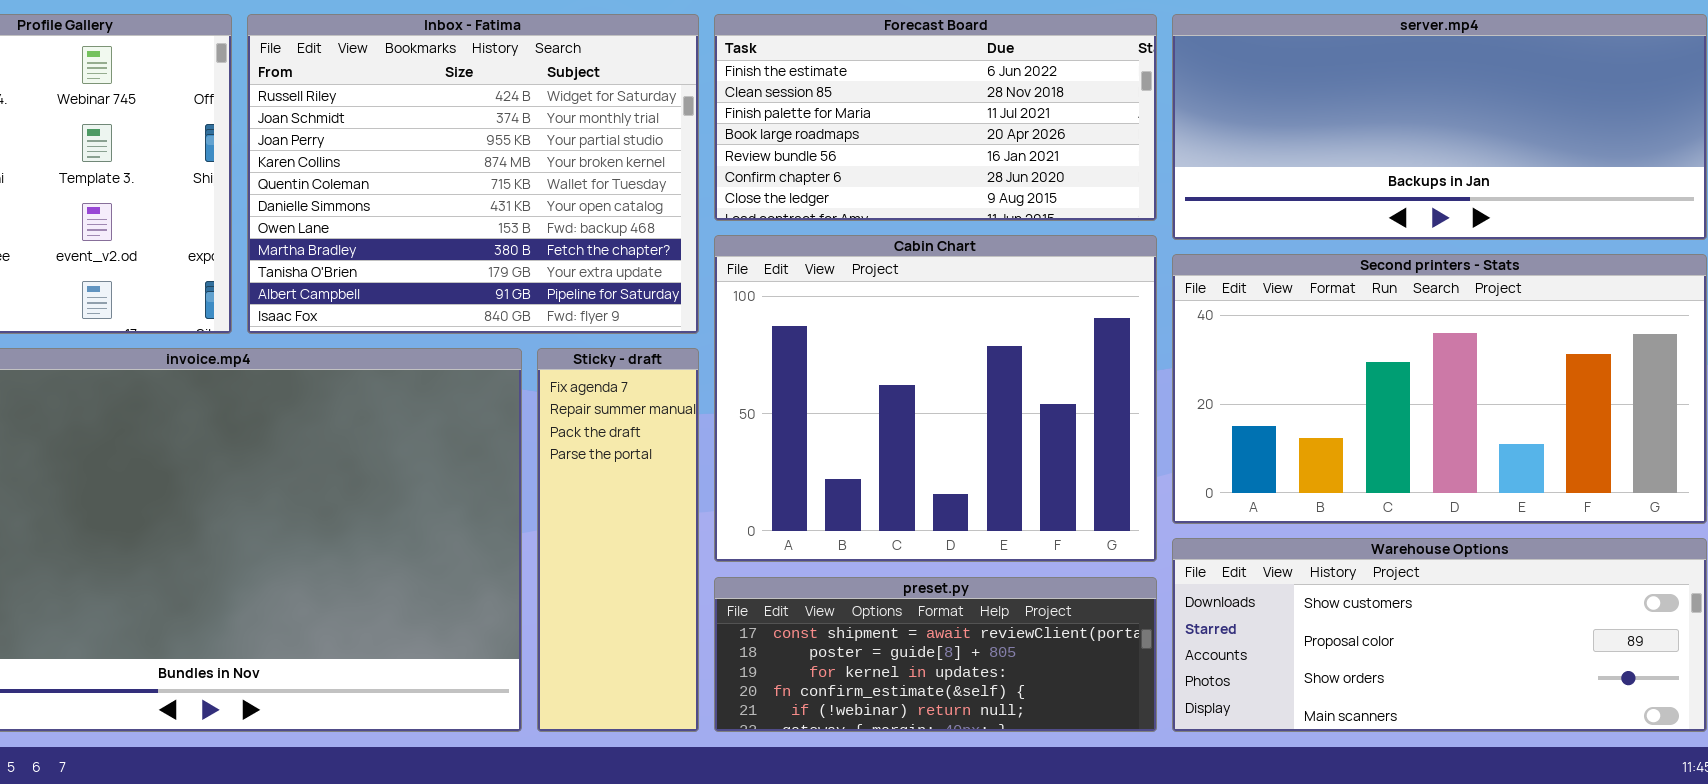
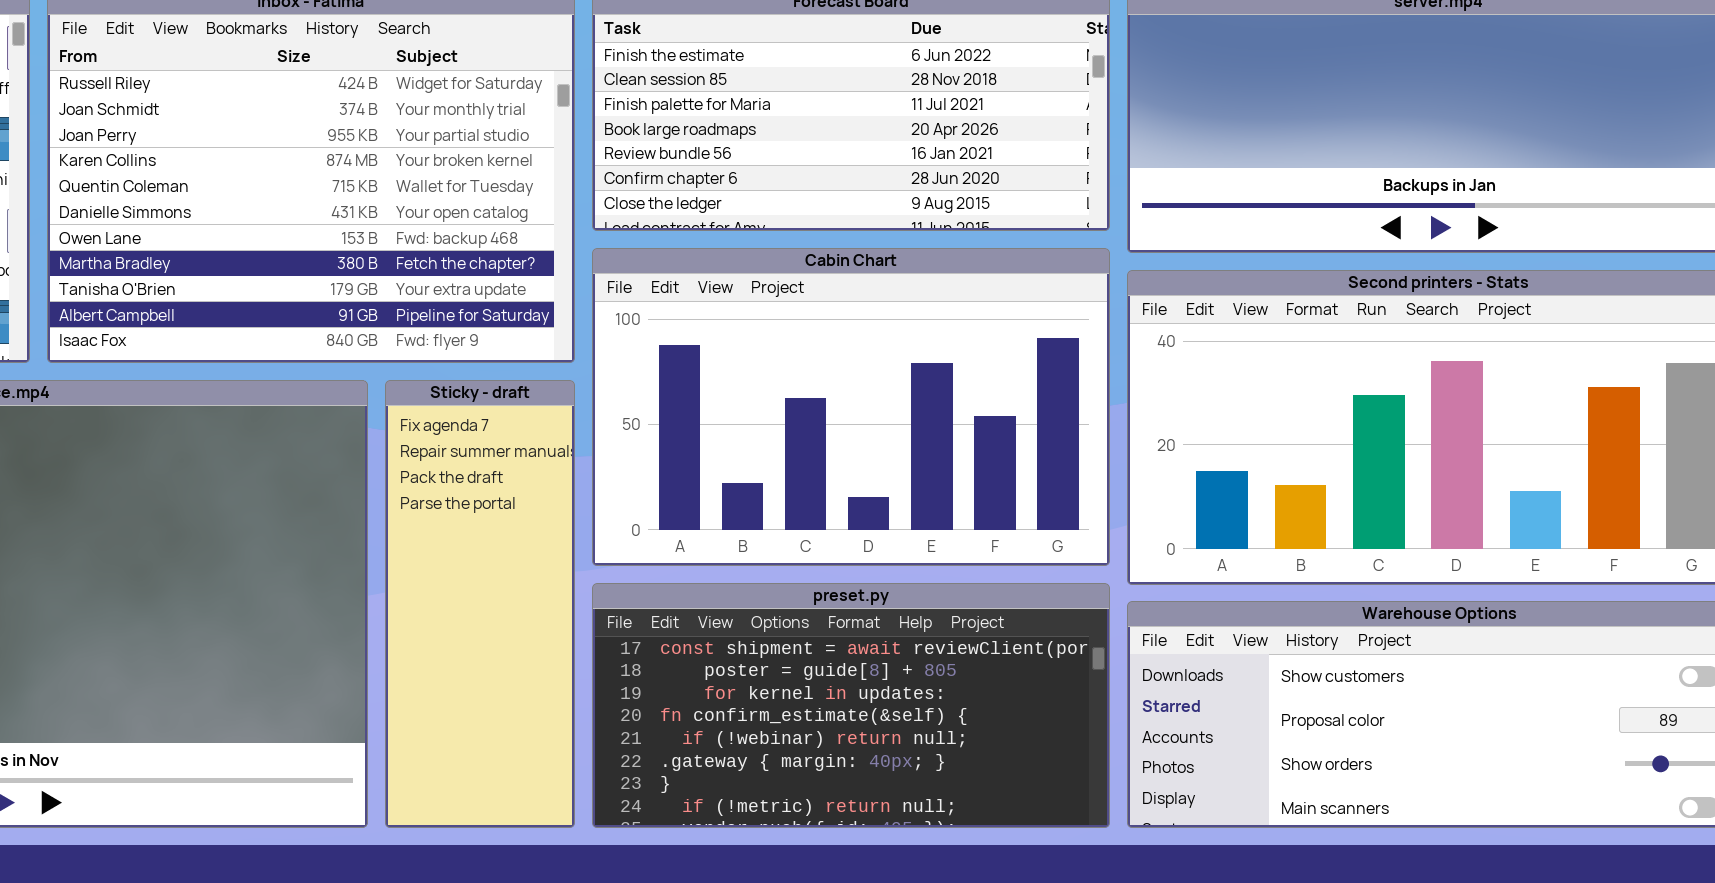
Cabin Chart: [714,235,1157,562] -> [592,248,1110,566], resized
preset.py: [714,577,1157,732] -> [592,583,1110,828], resized

